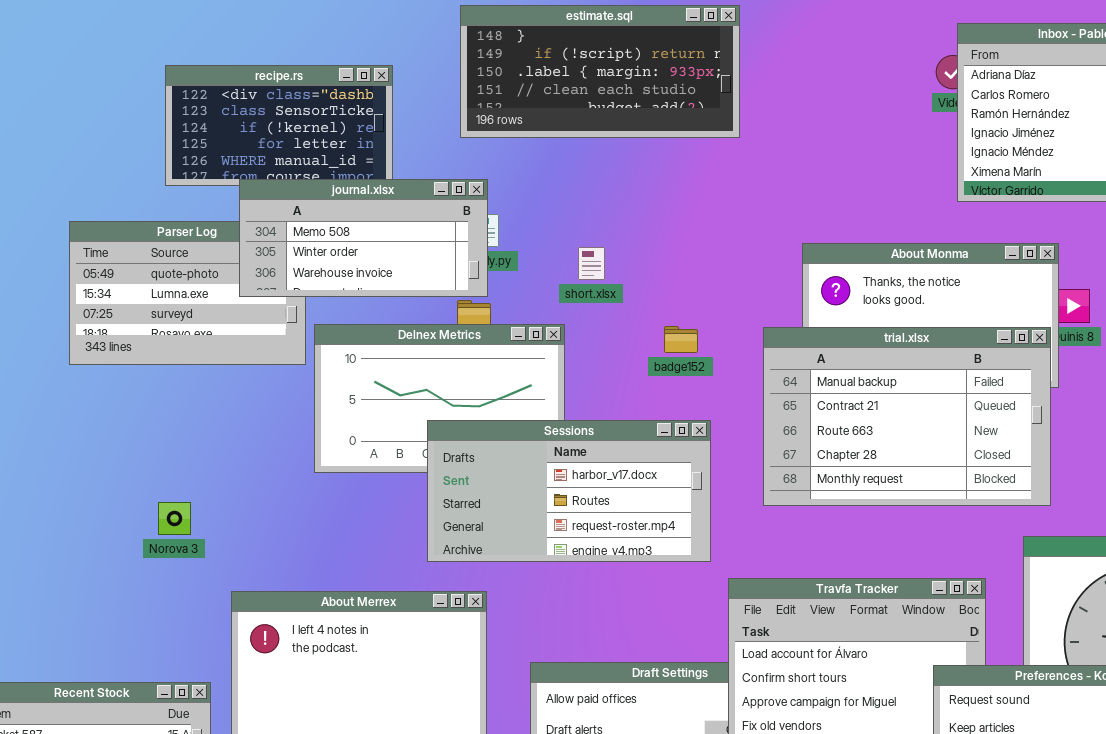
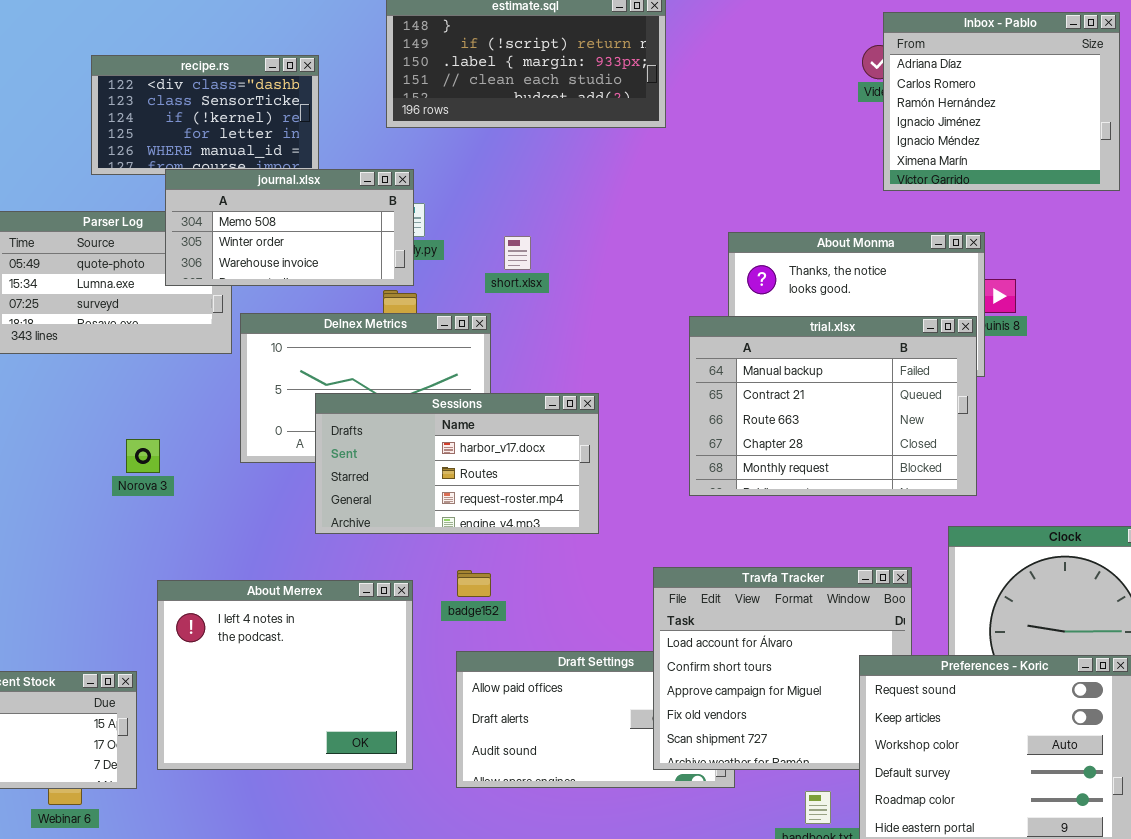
badge152: [664,326,698,353] -> [457,570,491,597], moved
Sessions: [427,420,711,562] -> [315,393,599,534], moved
Norova 3: [158,502,191,535] -> [126,439,160,473], moved

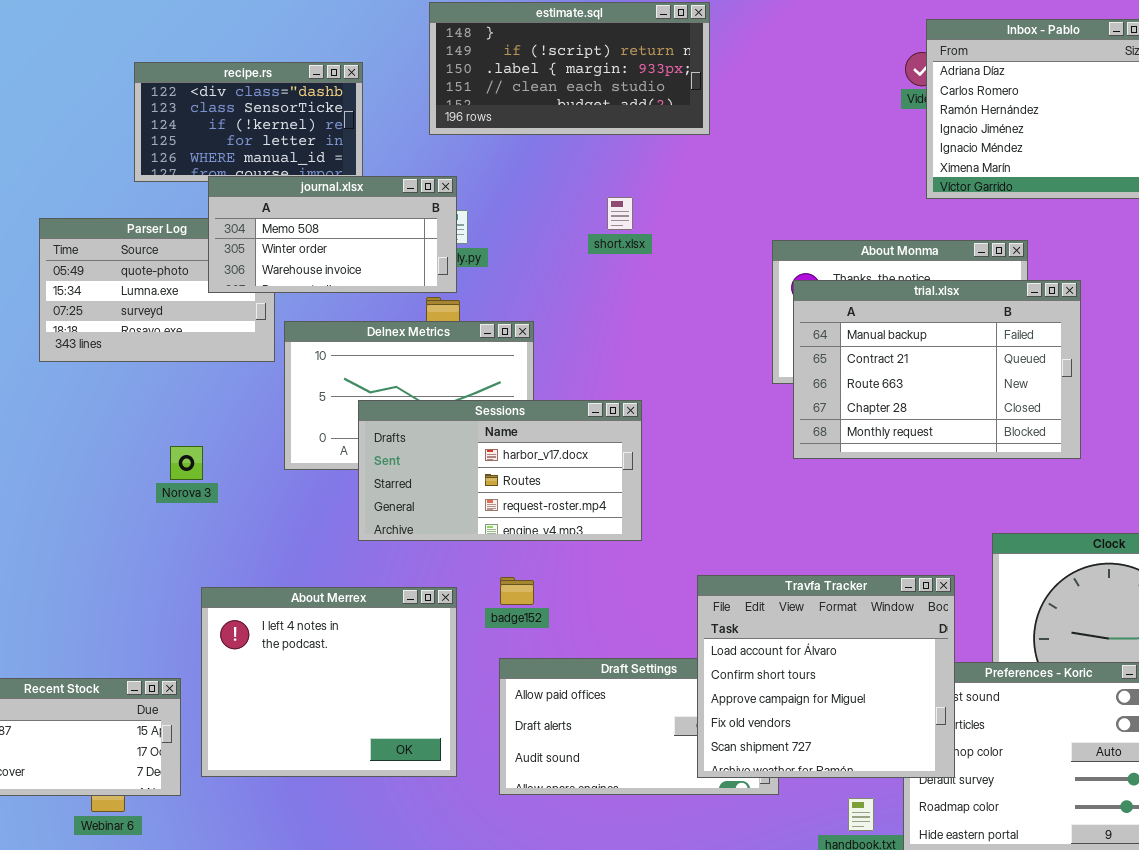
short.xlsx: [504,236,531,270] -> [607,197,633,230], moved
trial.xlsx: [689,316,977,496] -> [793,280,1081,459], moved
Travfa Tracker: [653,567,912,770] -> [697,575,955,778], raised

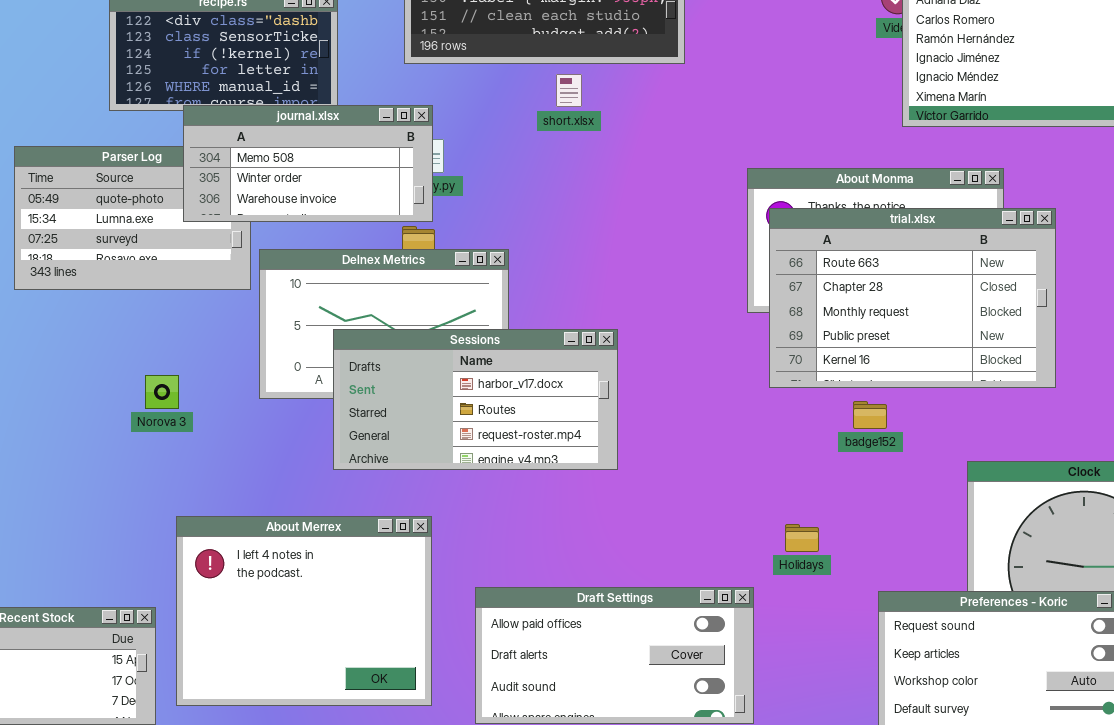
short.xlsx: [607,197,633,230] -> [556,74,582,107], moved
trial.xlsx: [793,280,1081,459] -> [769,208,1056,388], scrolled down 2 rows
Travfa Tracker: [697,575,955,778] -> none, closed
badge152: [500,577,534,605] -> [853,401,887,429], moved

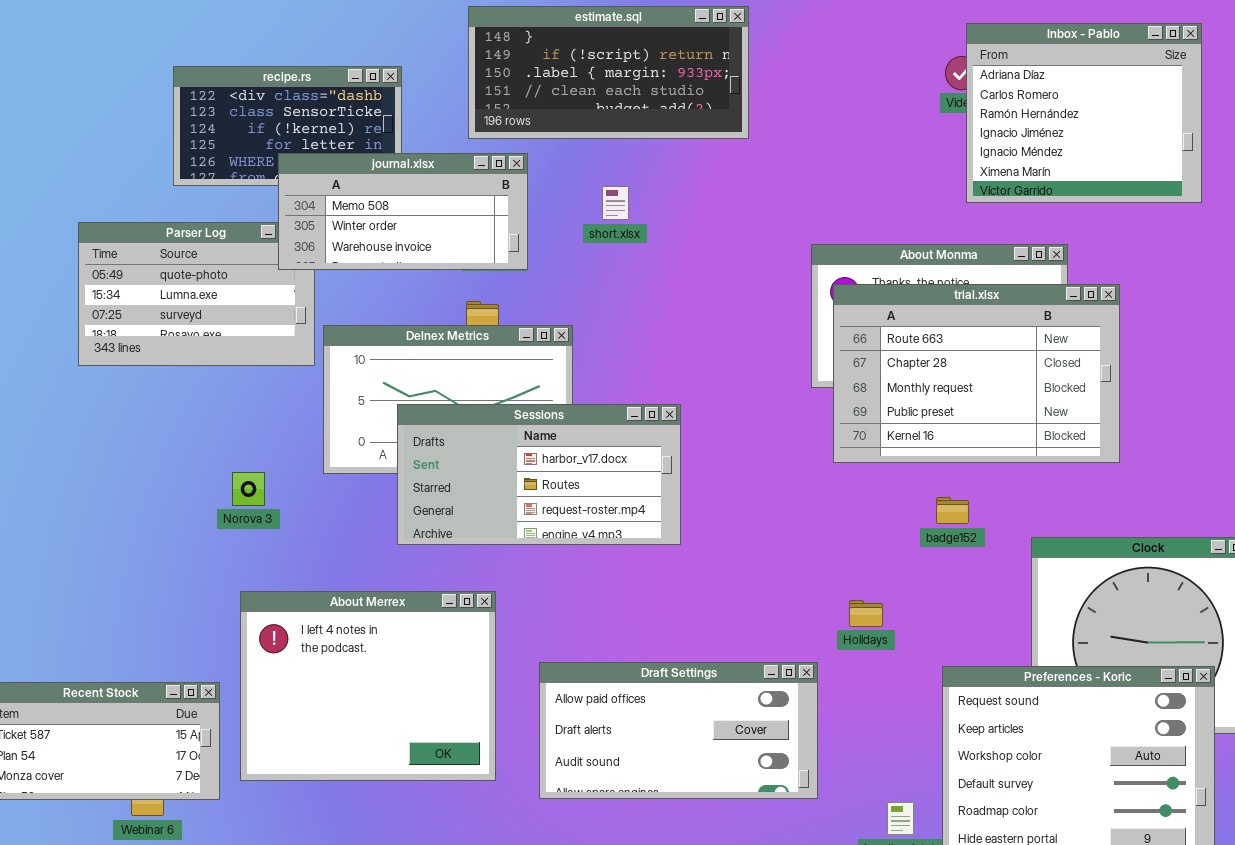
short.xlsx: [556,74,582,107] -> [602,186,629,220], moved
journal.xlsx: [183,105,433,222] -> [278,153,528,270], moved
Norova 3: [145,375,179,409] -> [232,472,265,506], moved
badge152: [853,401,887,429] -> [936,497,969,524], moved

